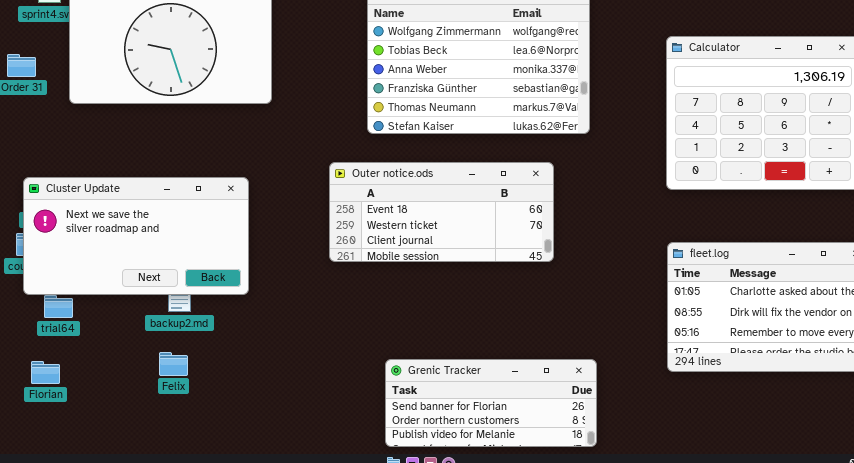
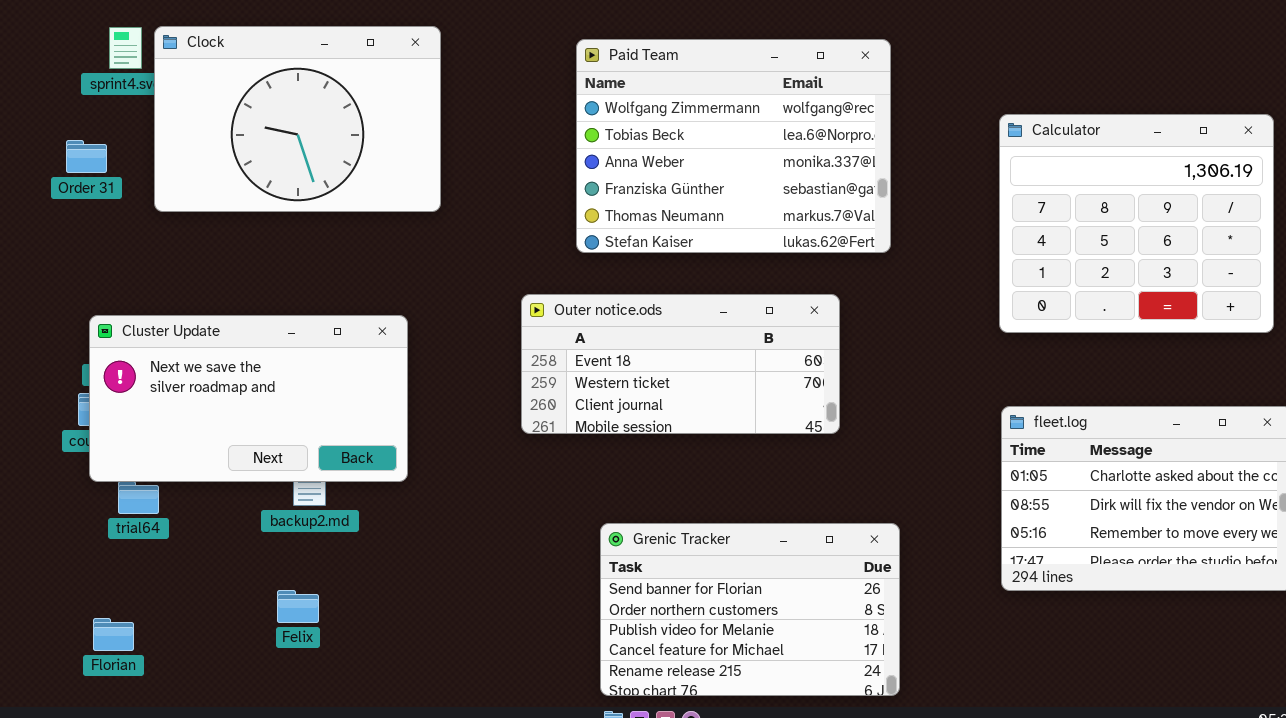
Felix: [159,352,188,376] -> [277,590,319,623], moved
Grenic Tracker: [385,359,597,447] -> [600,523,900,696], resized
Florian: [31,361,60,384] -> [93,618,134,651], moved

